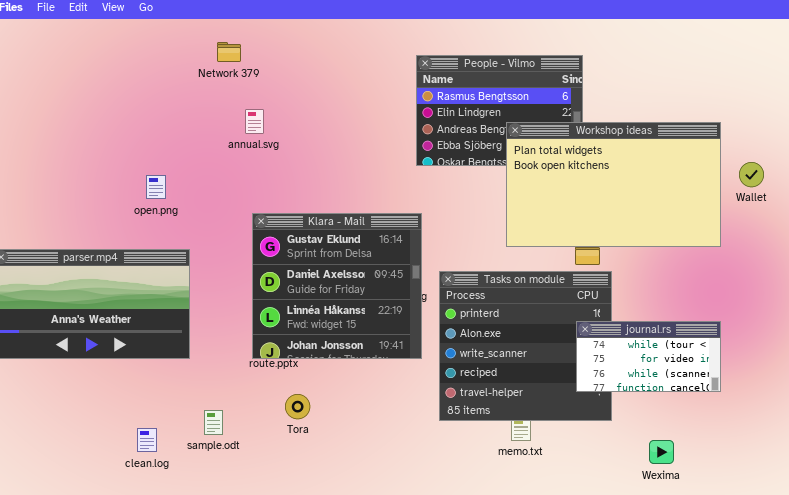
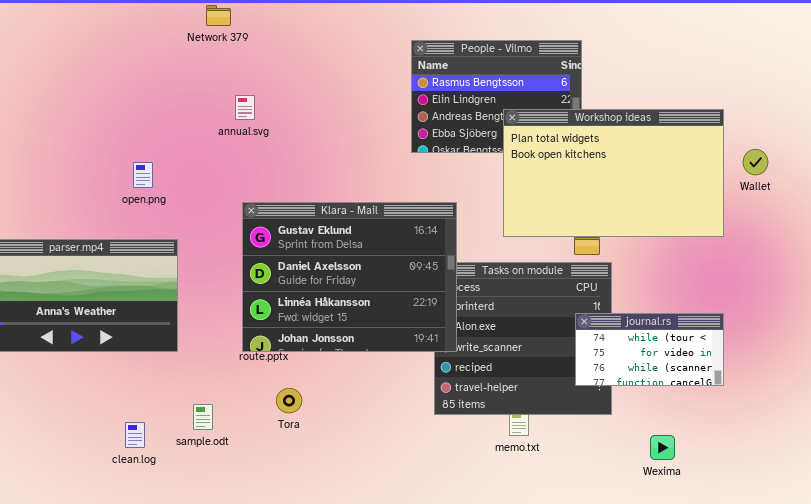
Network 379: [217,42,241,62] -> [206,5,231,26], moved
Klara - Mail: [252,213,422,359] -> [242,202,457,352], resized

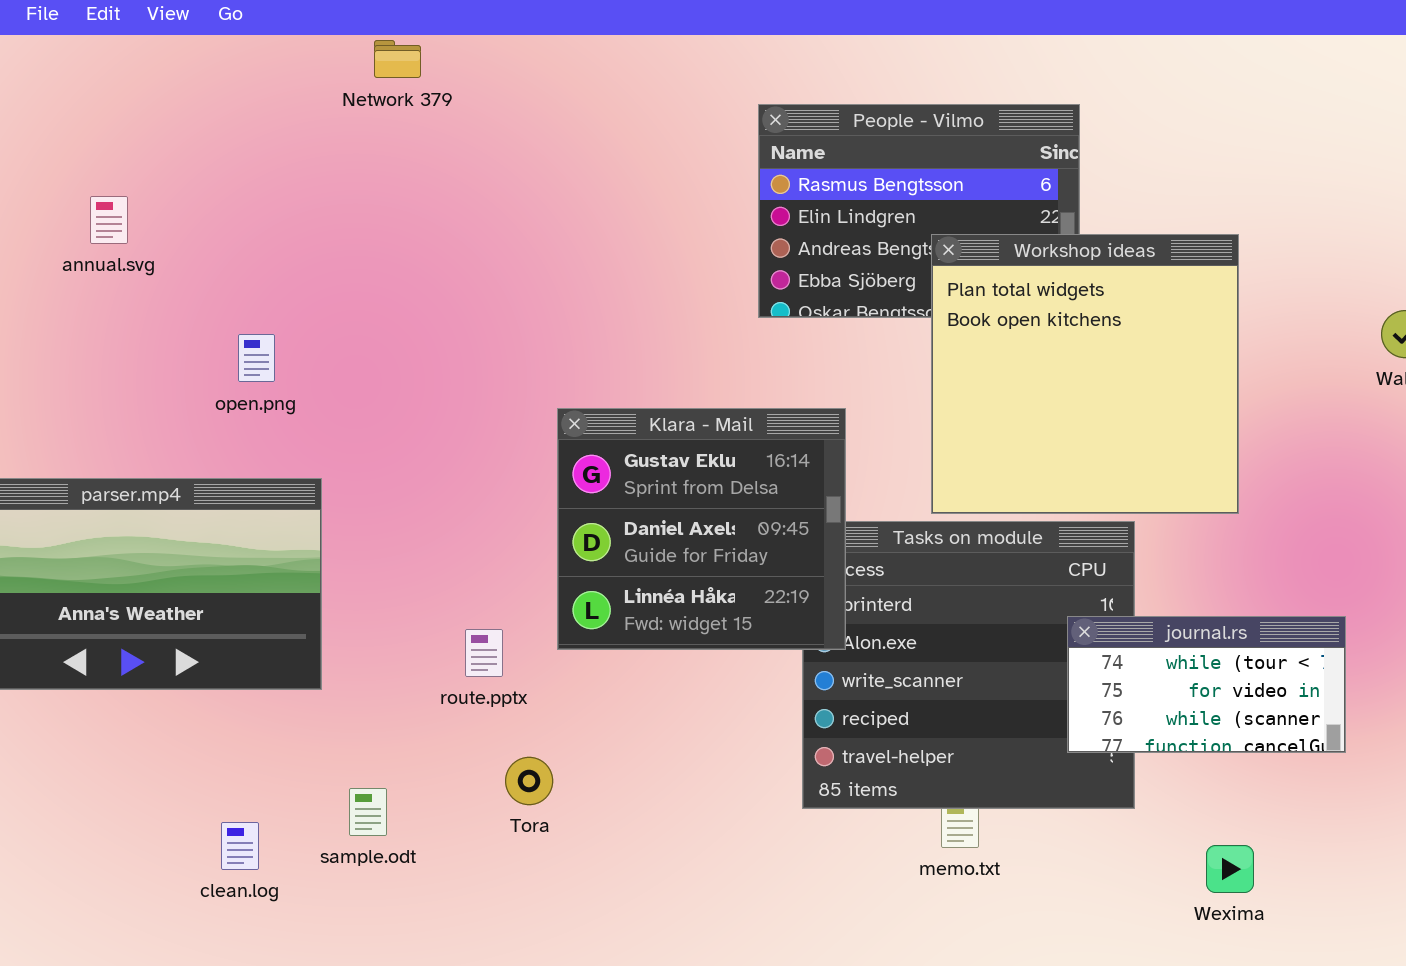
annual.svg: [235,95,255,120] -> [90,196,128,244], moved
Workshop ideas: [503,109,724,237] -> [931,234,1239,514], resized
Klara - Mail: [242,202,457,352] -> [557,408,846,650], resized

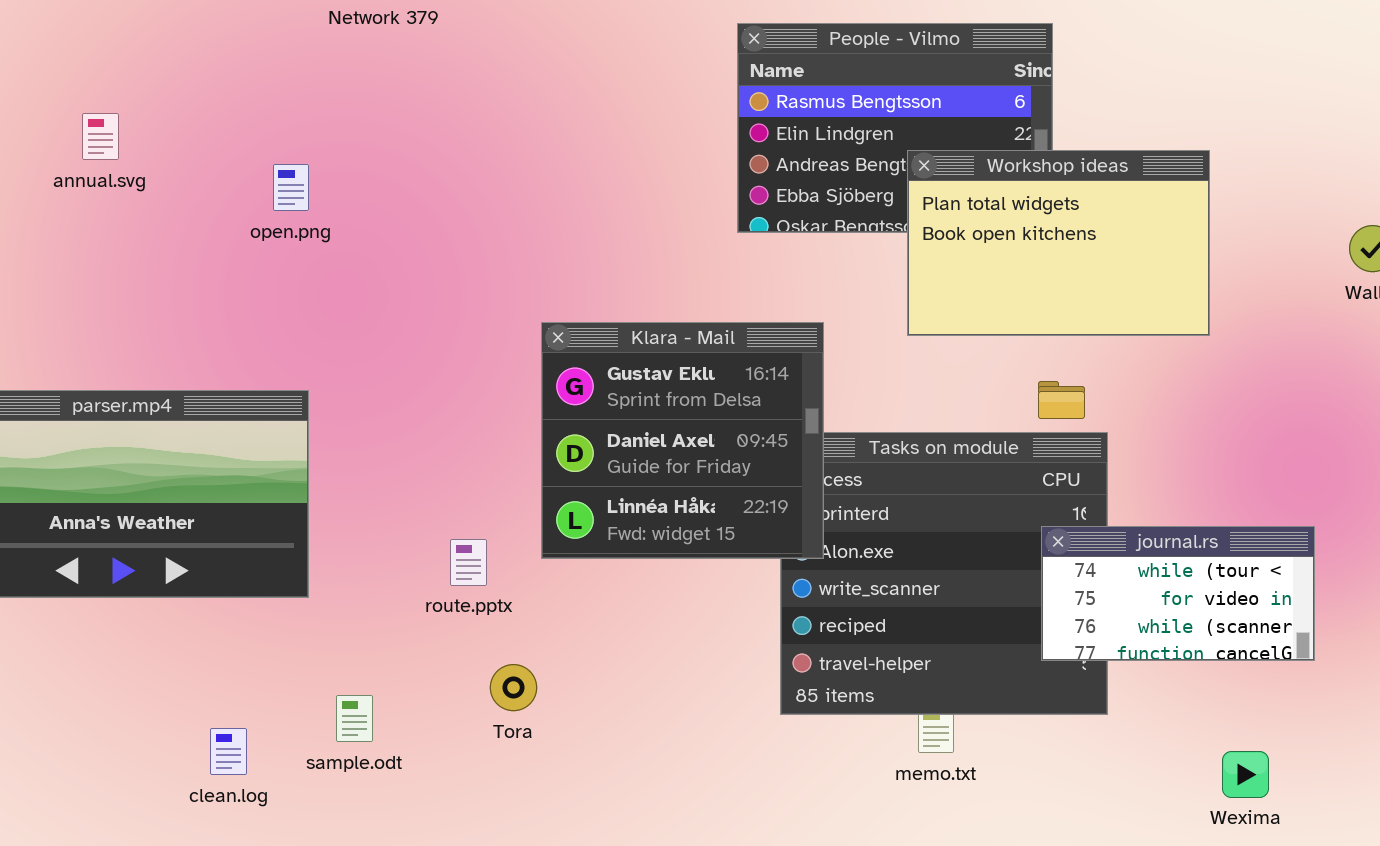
Workshop ideas: [931,234,1239,514] -> [907,150,1210,336], resized
open.png: [238,334,275,382] -> [273,164,309,211], moved
Wexima: [1206,845,1254,893] -> [1222,751,1269,798], moved

